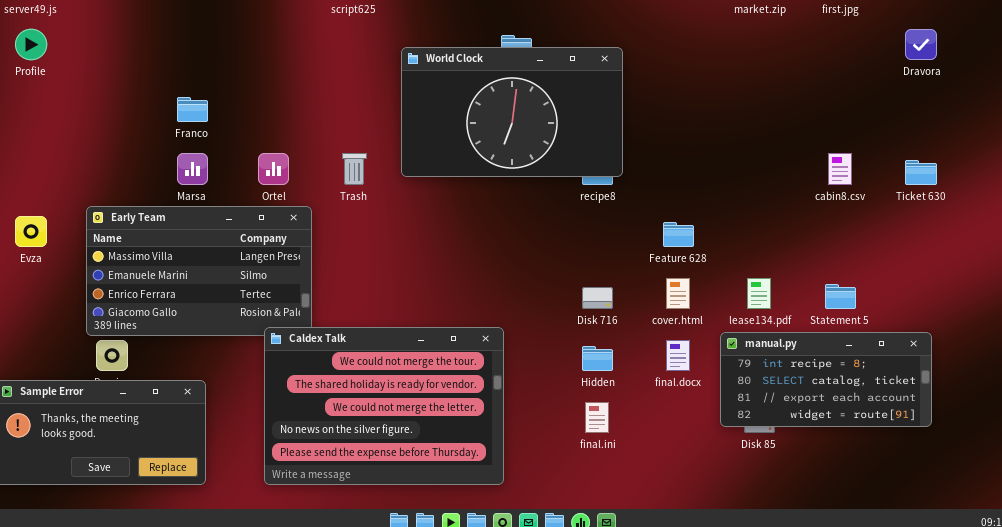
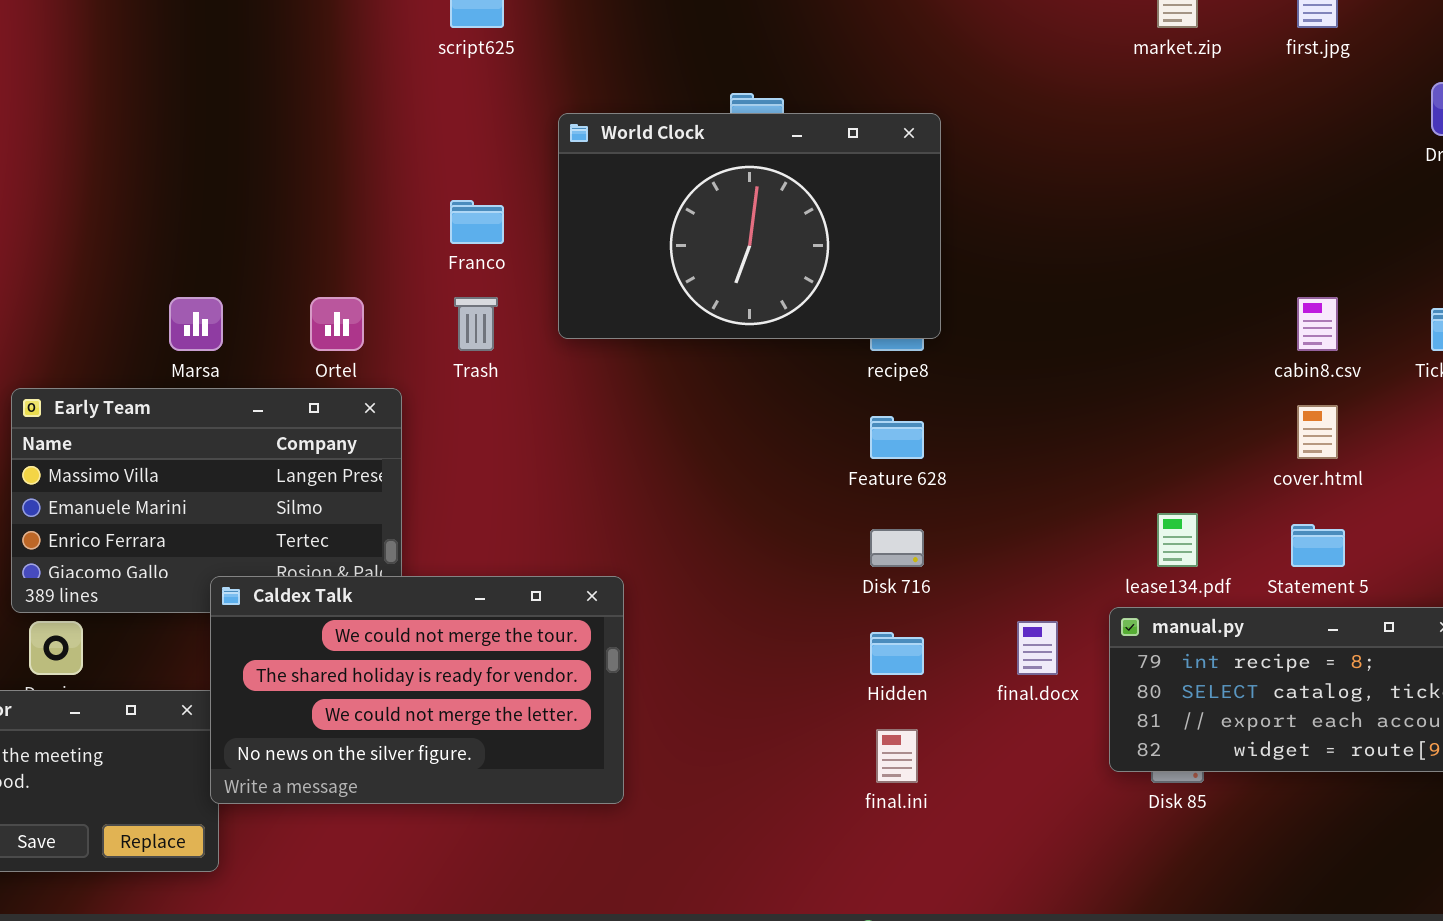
Franco: [177,97,208,122] -> [450,200,504,244], moved
Feature 628: [663,222,694,247] -> [870,416,924,459], moved
cover.html: [666,278,690,309] -> [1297,405,1338,459], moved
Caldex Talk: [264,327,504,485] -> [210,576,624,804], moved, resized

